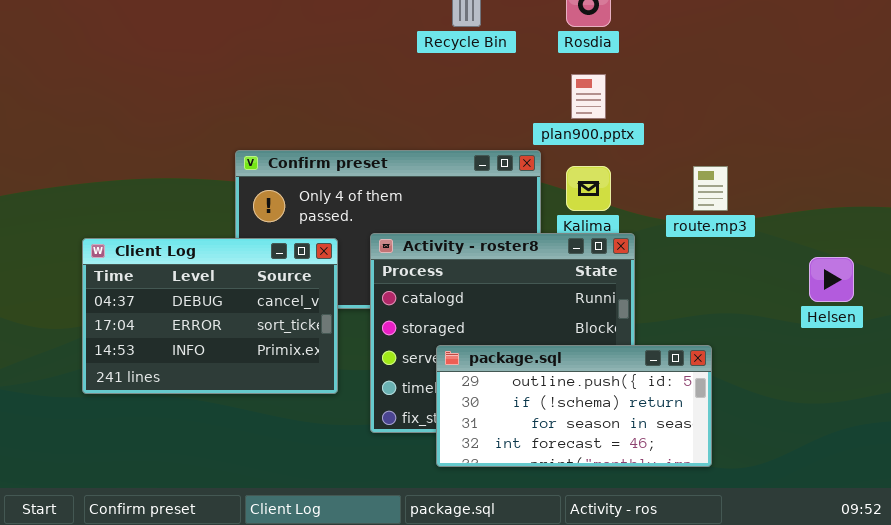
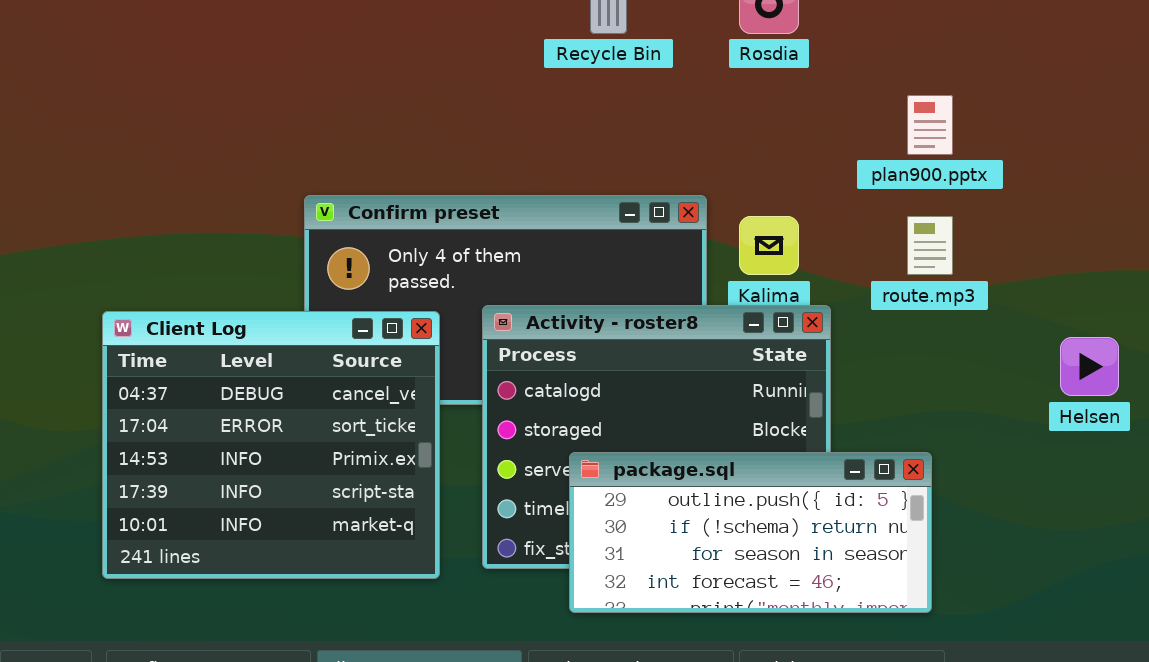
plan900.pptx: [571,74,606,119] -> [907,95,953,155], moved
Client Log: [82,238,338,394] -> [102,311,440,579], resized

